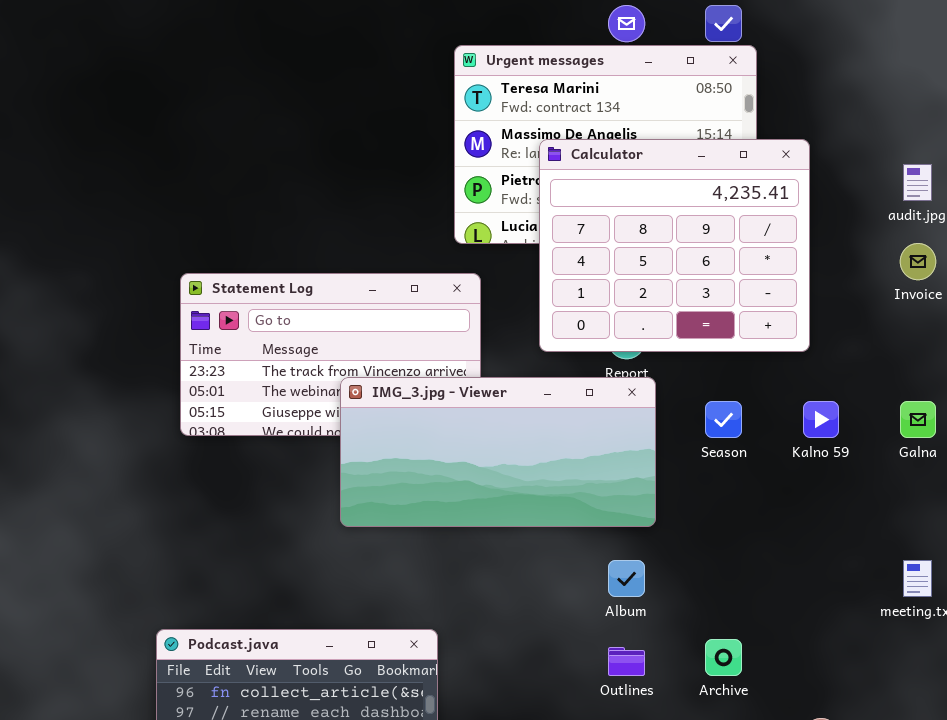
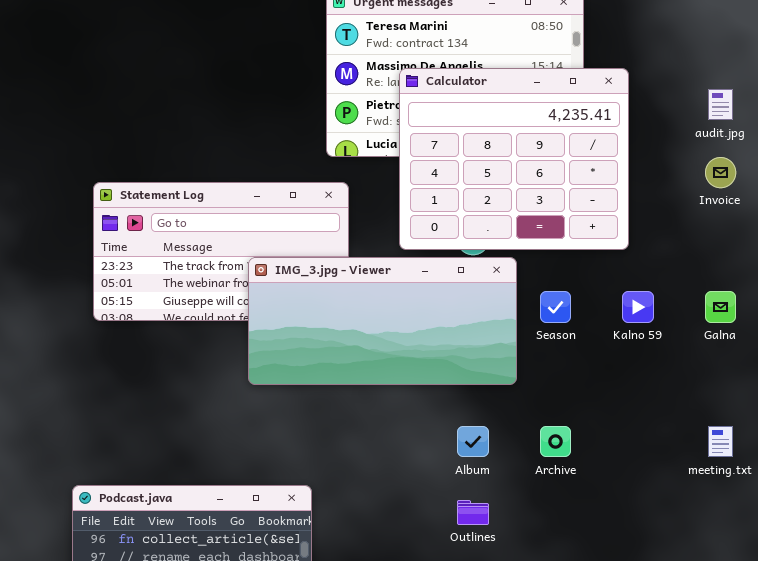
IMG_3.jpg - Viewer: [340,377,656,527] -> [248,257,517,385], moved
Archive: [705,639,742,676] -> [540,426,571,457], moved

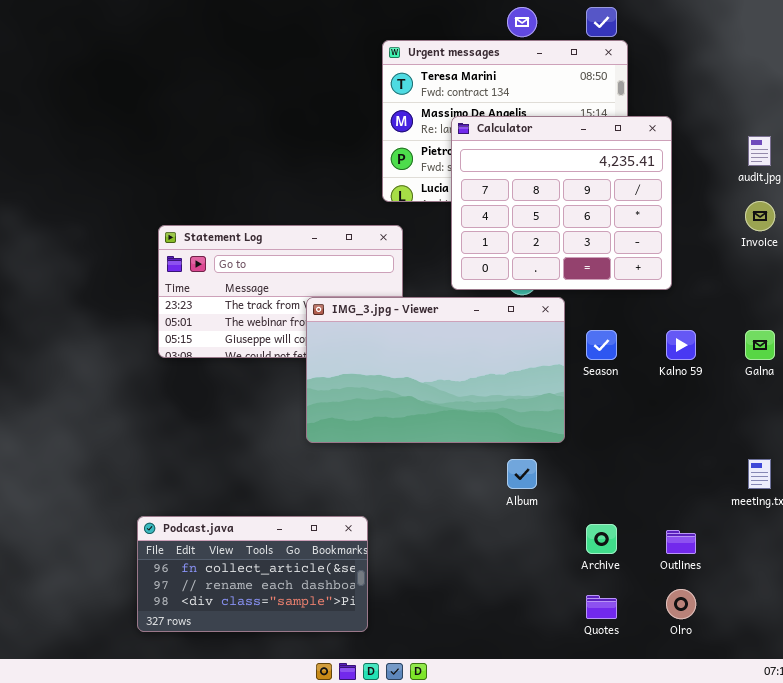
IMG_3.jpg - Viewer: [248,257,517,385] -> [306,297,565,443], resized
Archive: [540,426,571,457] -> [586,524,617,554], moved
Outlines: [457,500,489,525] -> [666,530,696,554], moved

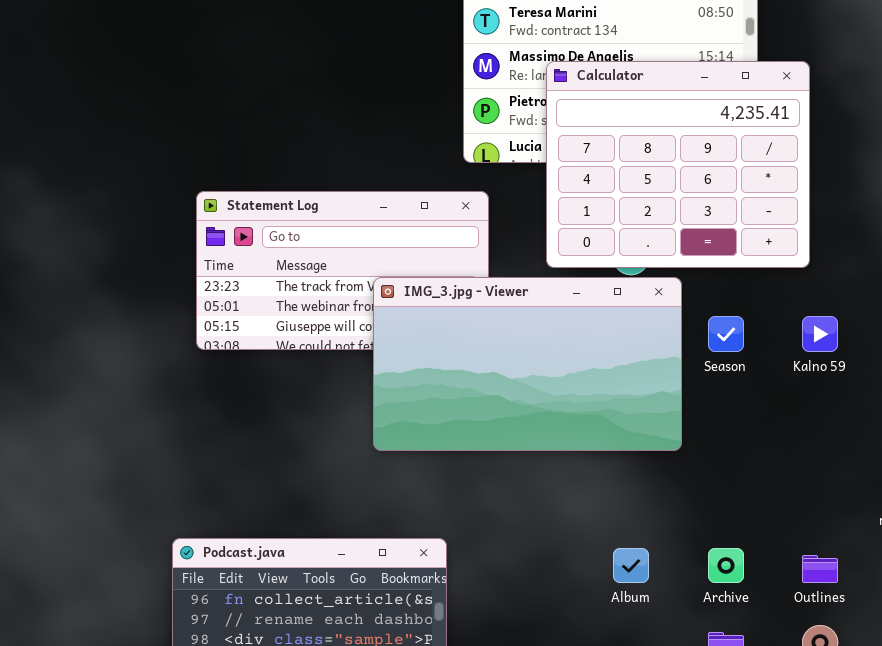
Album: [507,459,537,489] -> [613,548,649,583], moved

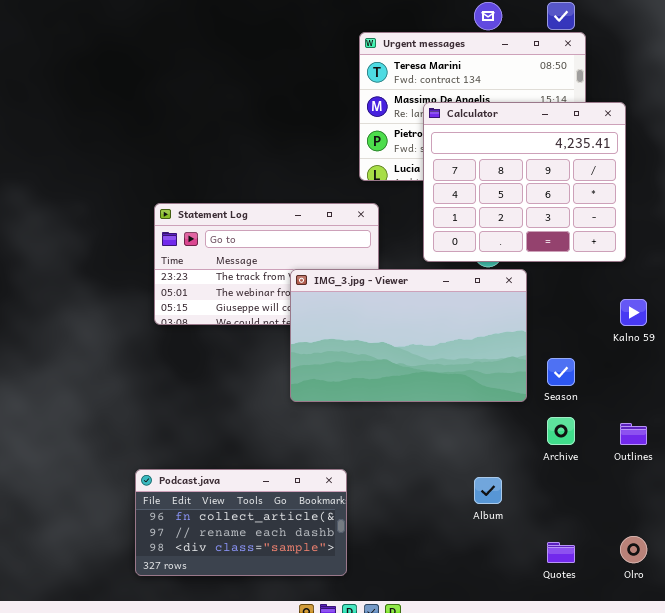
Season: [708,316,744,352] -> [547,358,575,386], moved
Archive: [708,548,744,583] -> [547,417,575,445], moved
Outlines: [802,555,838,583] -> [620,423,647,445], moved

